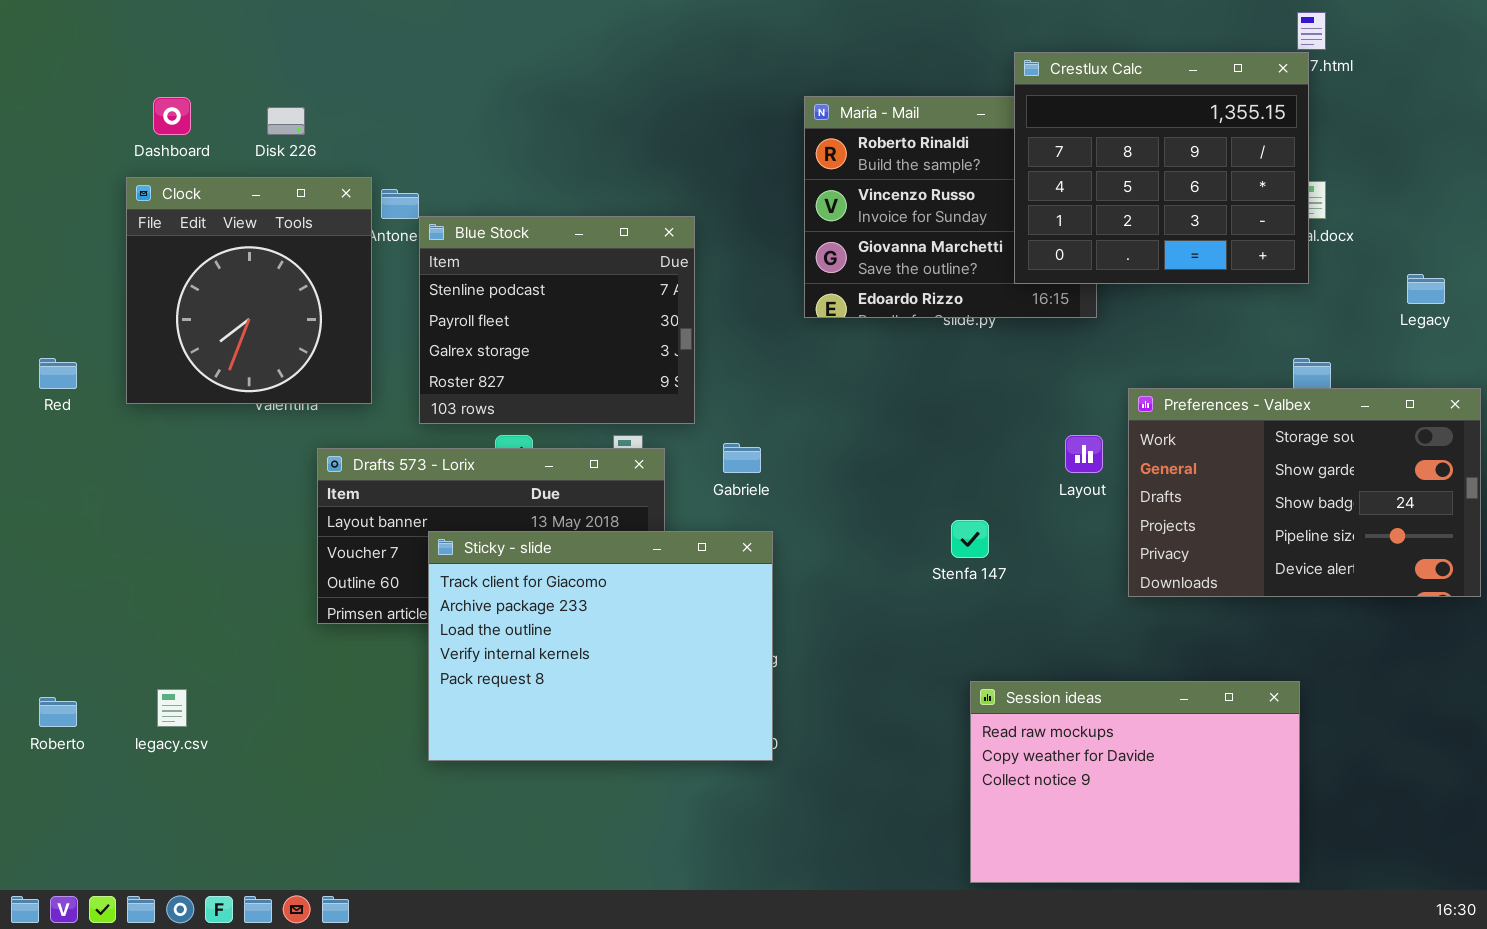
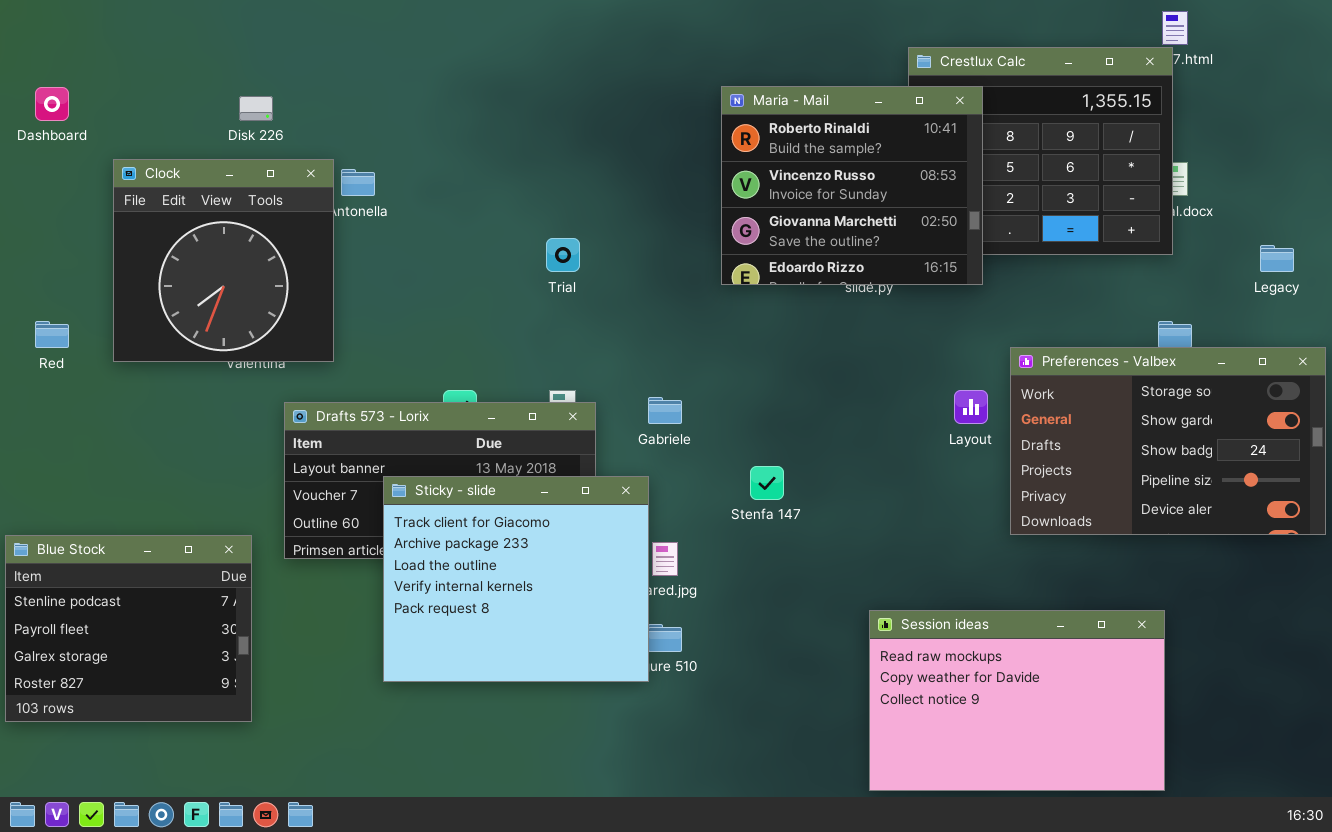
Maria - Mail: [804,96,1097,318] -> [721,86,983,285], raised
Dashboard: [153,97,191,135] -> [35,87,69,121], moved
Blue Stock: [419,216,695,424] -> [5,535,252,722], moved
Stenfa 147: [951,520,989,558] -> [750,466,784,500], moved
Sticky - slide: [428,531,773,761] -> [383,476,649,682], resized

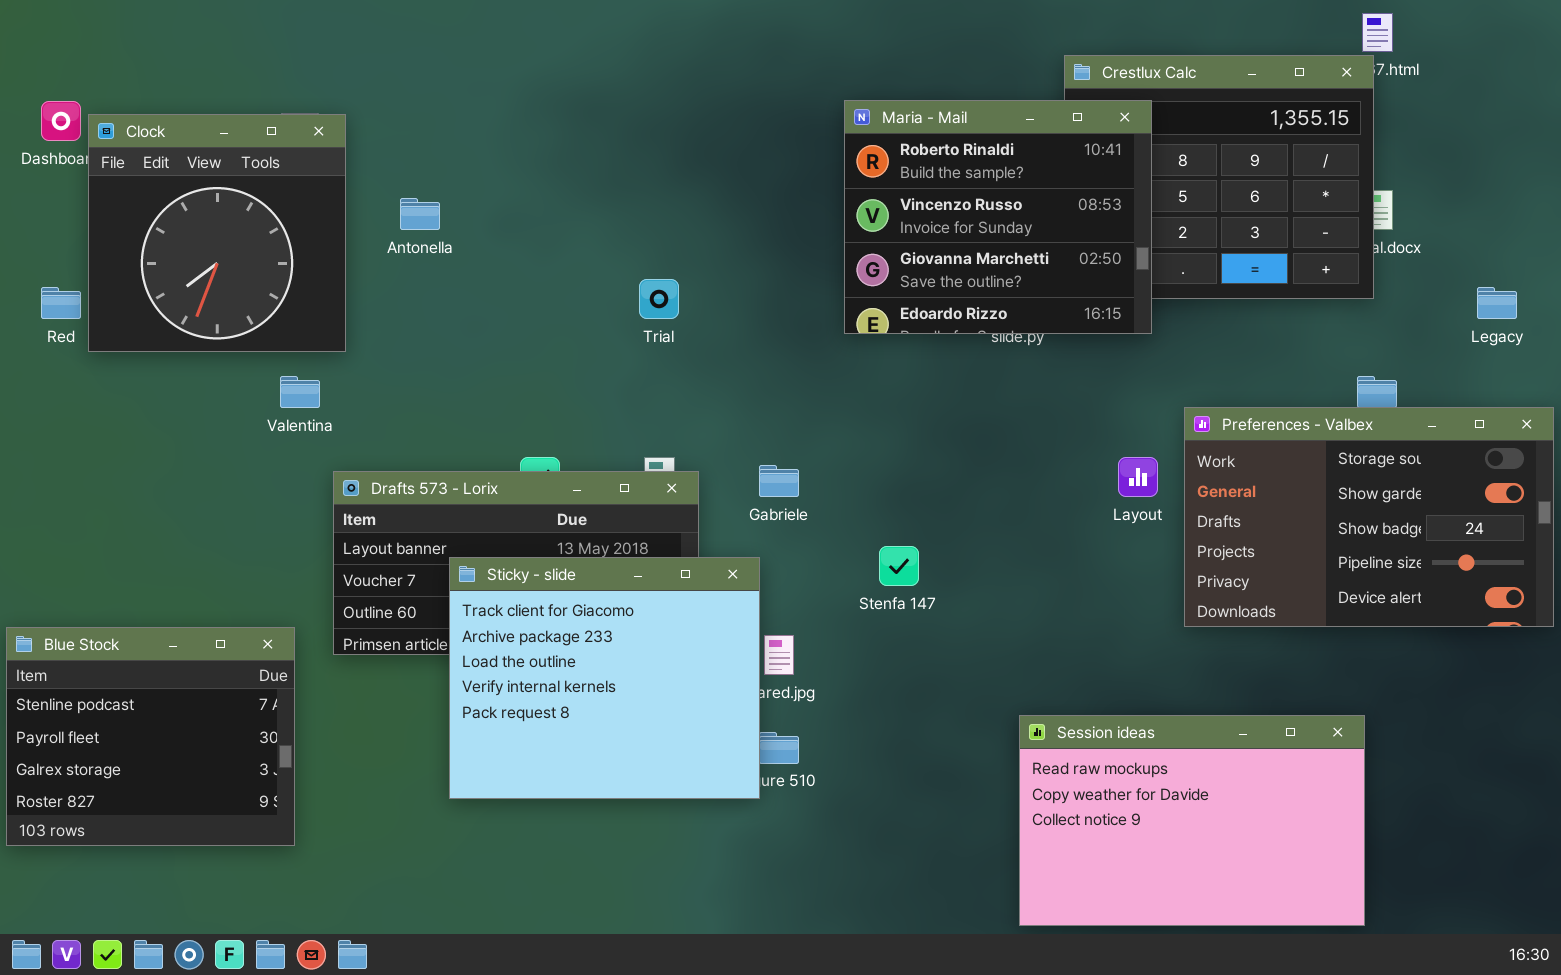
Clock: [113,159,334,362] -> [88,114,346,352], moved
Red: [35,321,69,348] -> [41,287,81,319], moved

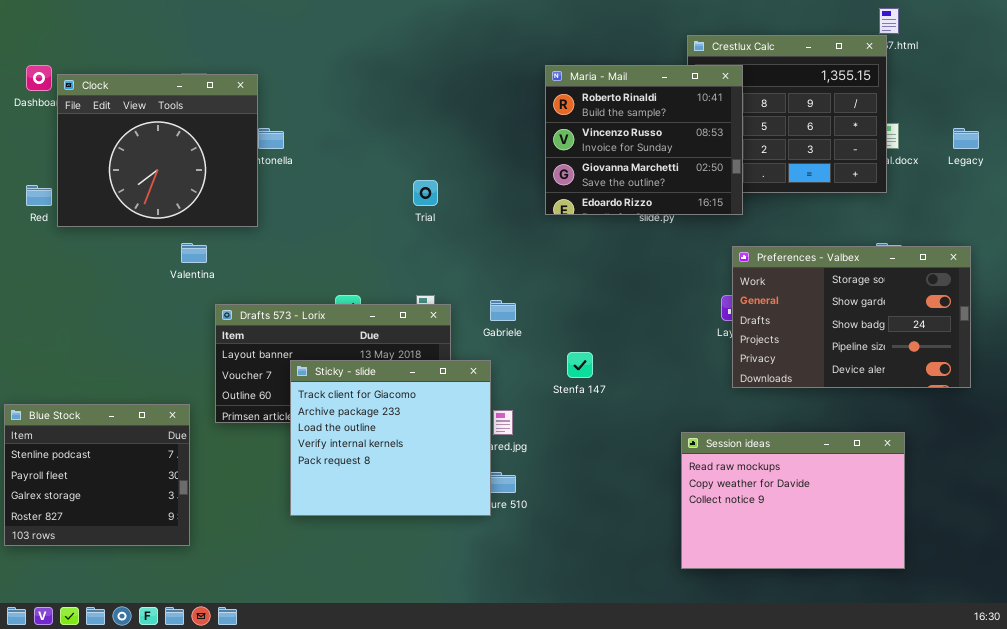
Clock: [88,114,346,352] -> [57,74,258,227], resized
Legacy: [1477,287,1517,319] -> [953,128,979,149], moved
Preferences - Valbex: [1184,407,1554,627] -> [732,246,971,388], moved
Session ideas: [1019,715,1365,926] -> [681,432,905,569], moved

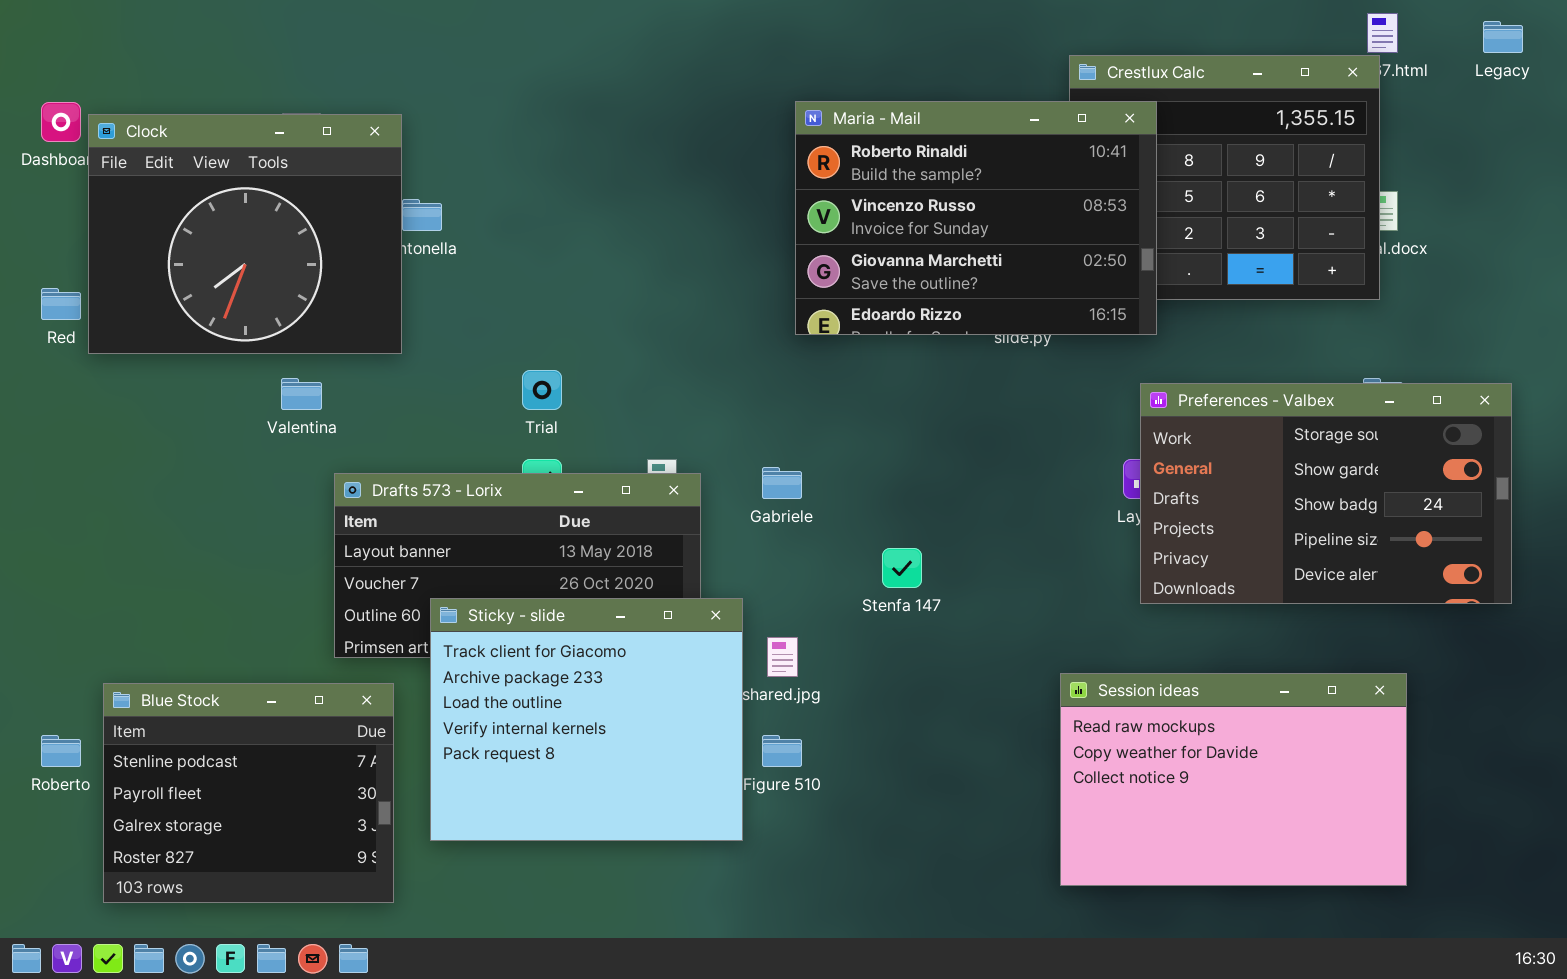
Maria - Mail: [545,65,743,215] -> [795,101,1157,335], resized
Legacy: [953,128,979,149] -> [1483,21,1523,53], moved
Trial: [413,180,438,206] -> [522,370,562,410], moved
Sticky - slide: [290,360,491,516] -> [430,598,743,841], moved
Blue Stock: [4,404,190,546] -> [103,683,394,903], moved

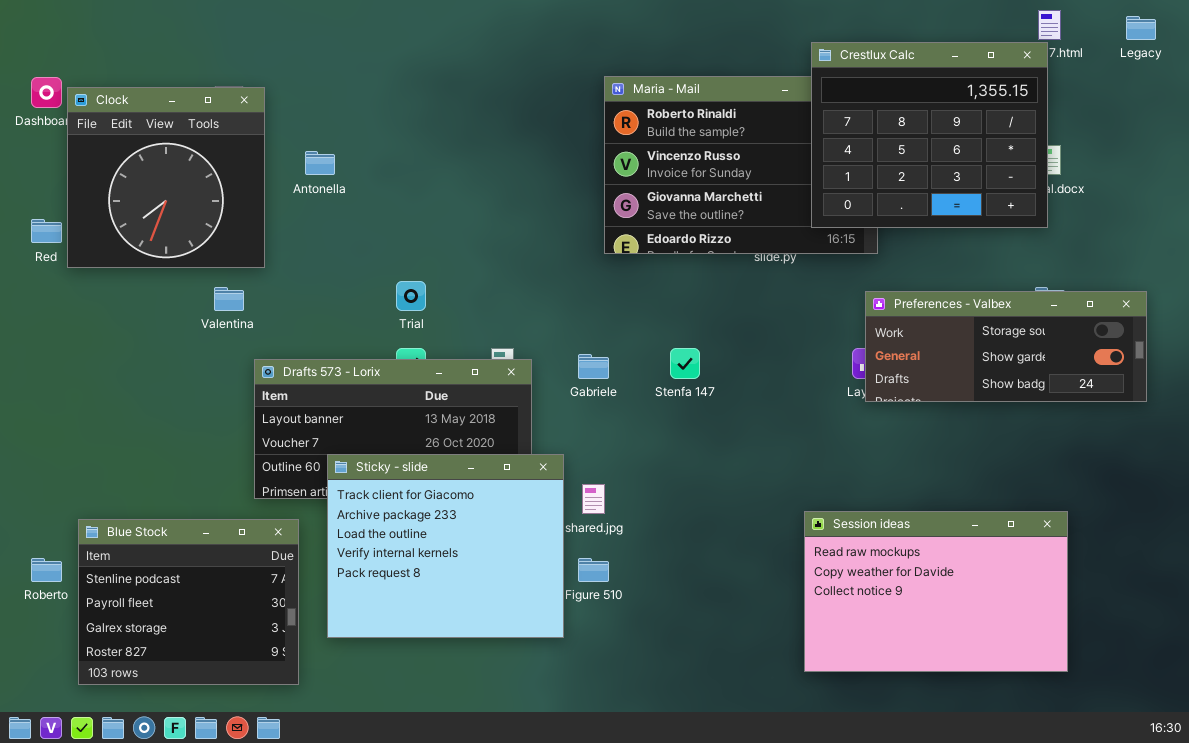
Crestlux Calc: [1069,55,1380,300] -> [811,42,1048,228], raised
Clock: [88,114,402,354] -> [67,87,265,268], resized
Preferences - Valbex: [1140,383,1512,604] -> [865,291,1147,402], resized
Stenfa 147: [882,548,922,588] -> [670,348,700,379], moved

